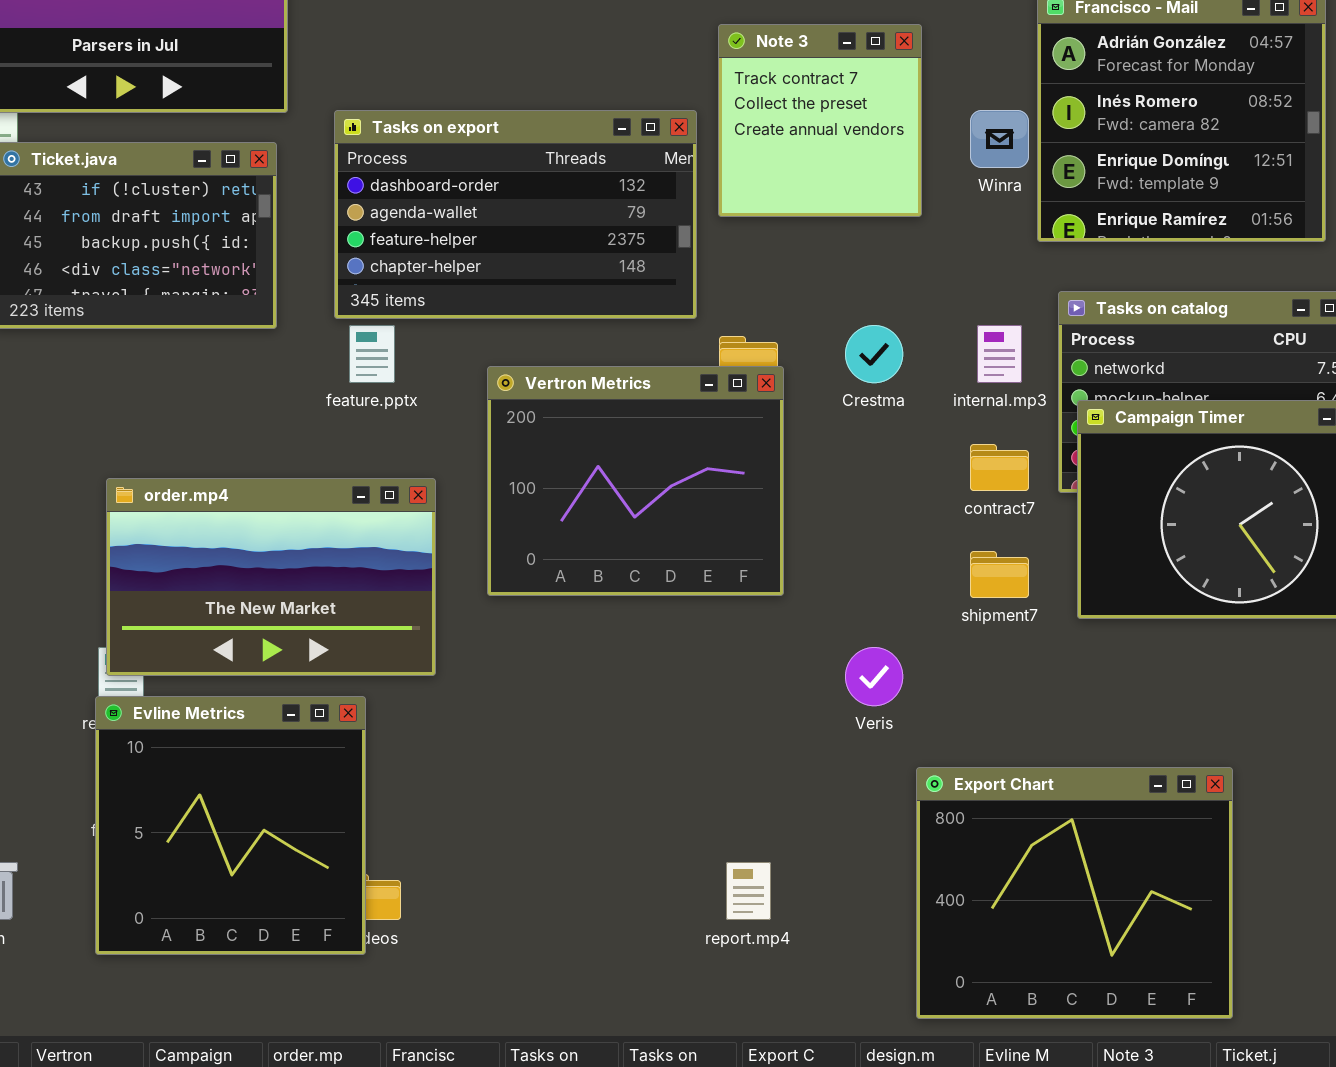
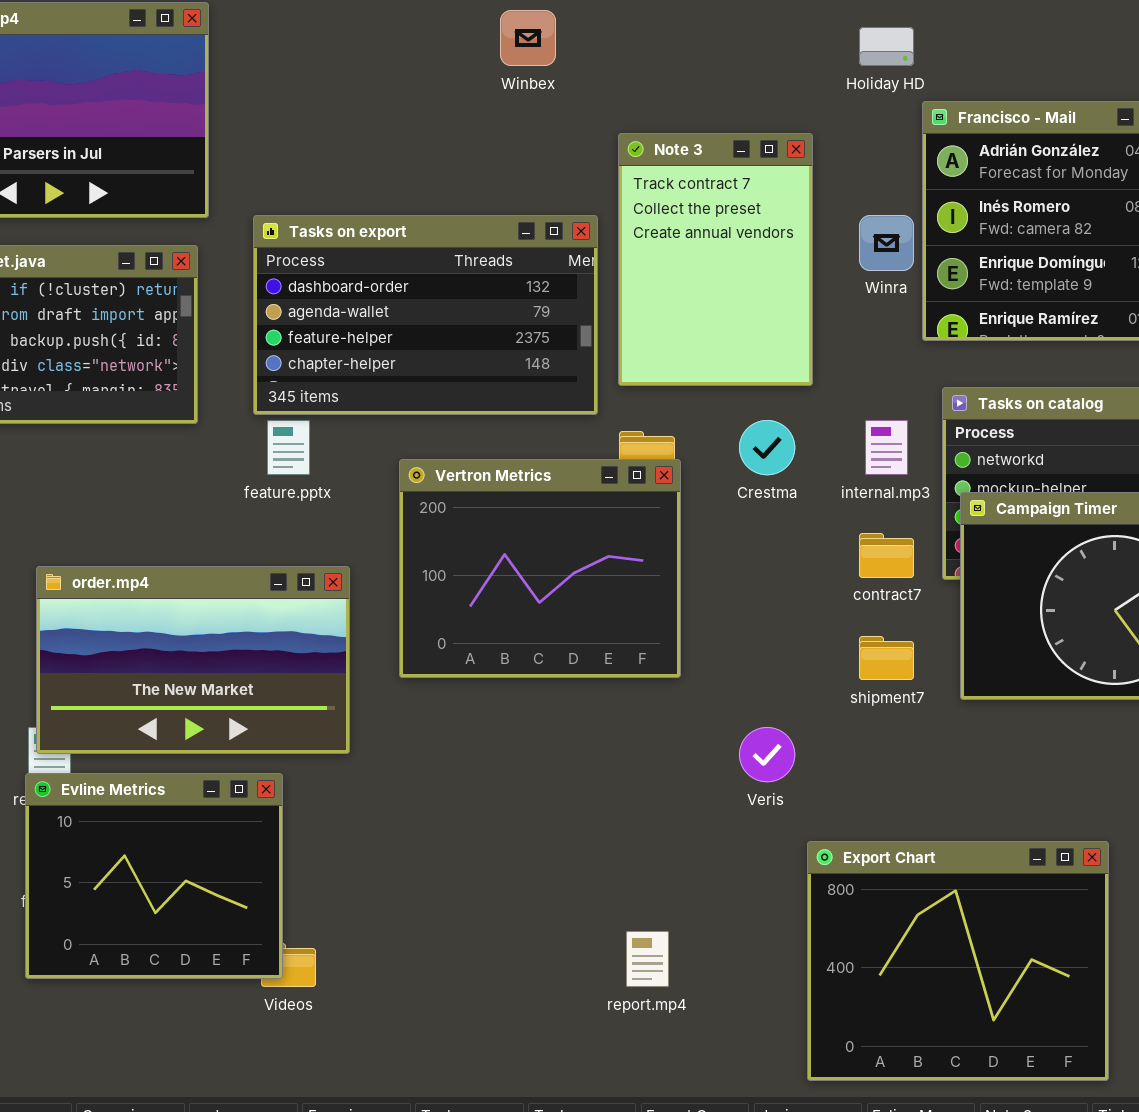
Note 3: [718,24,922,217] -> [618,133,813,386], resized
Evline Metrics: [95,696,366,955] -> [25,773,283,979], resized

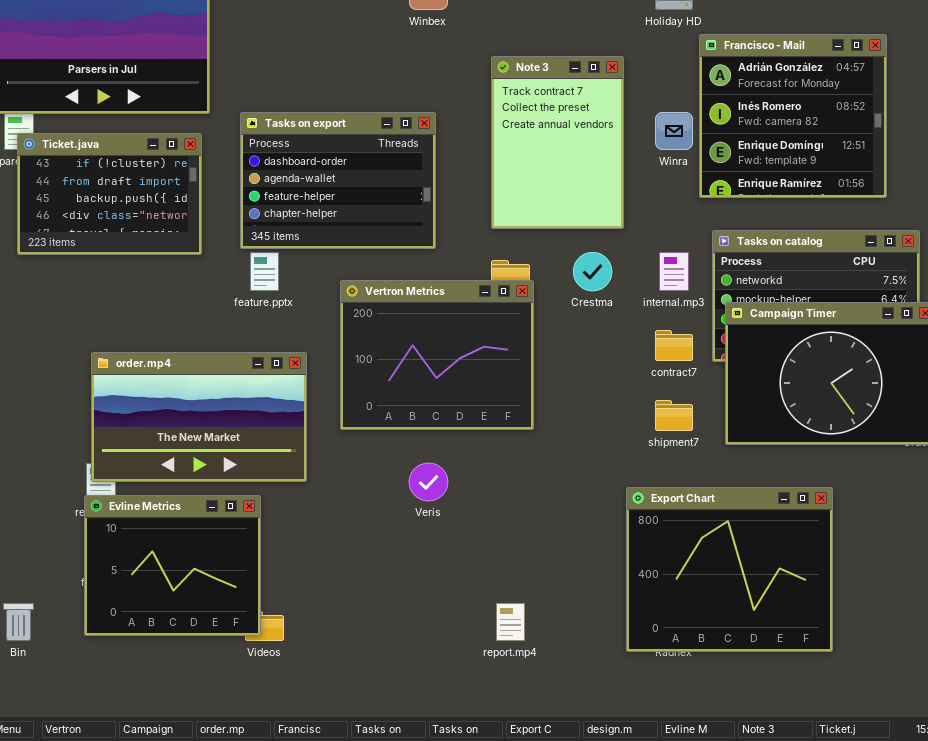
Tasks on export: [253,215,598,415] -> [240,112,436,249], resized
Veris: [739,727,795,782] -> [409,463,448,501], moved
Export Chart: [807,841,1109,1081] -> [626,487,833,652], moved

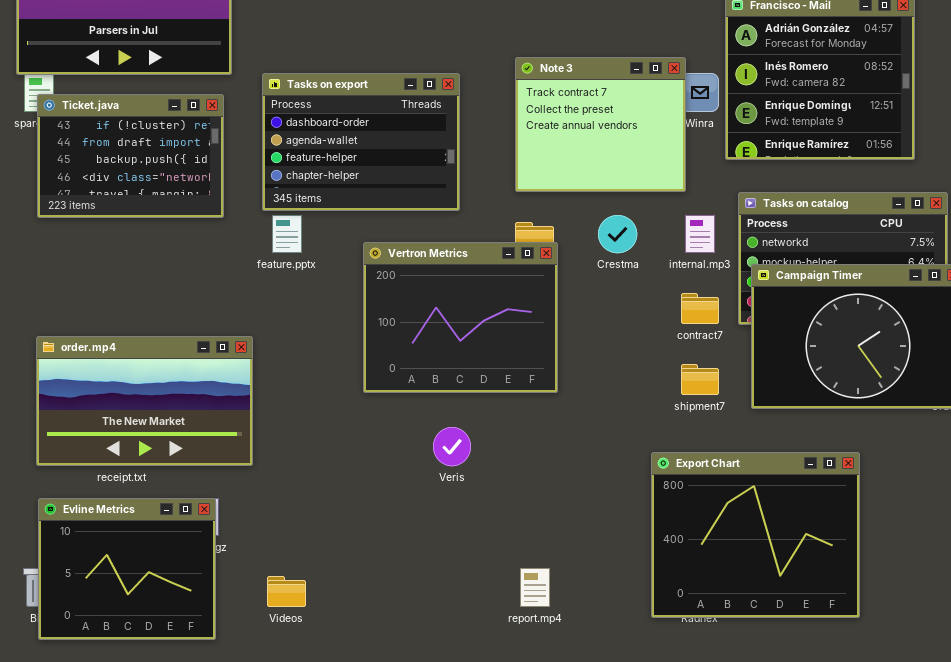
Note 3: [491,56,624,229] -> [515,57,686,192], resized
order.mp4: [91,352,307,482] -> [36,336,253,466], moved
Evline Metrics: [84,495,261,636] -> [38,498,216,640], moved

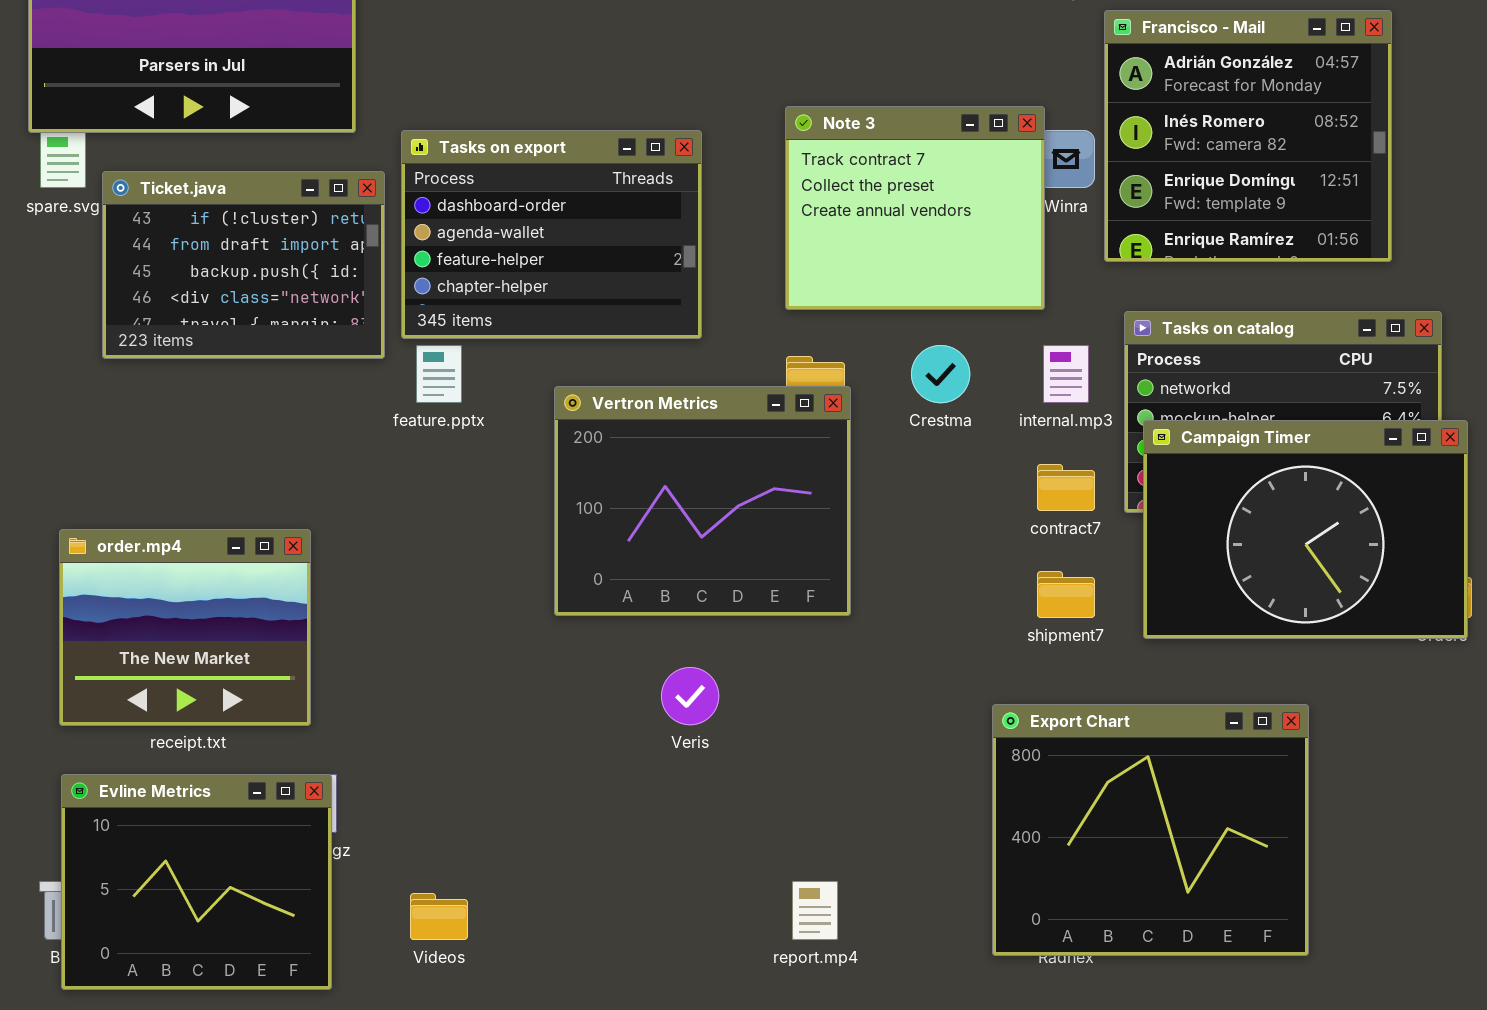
Ticket.java: [37,94,224,218] -> [102,171,385,359], moved
order.mp4: [36,336,253,466] -> [59,529,311,726], resized

